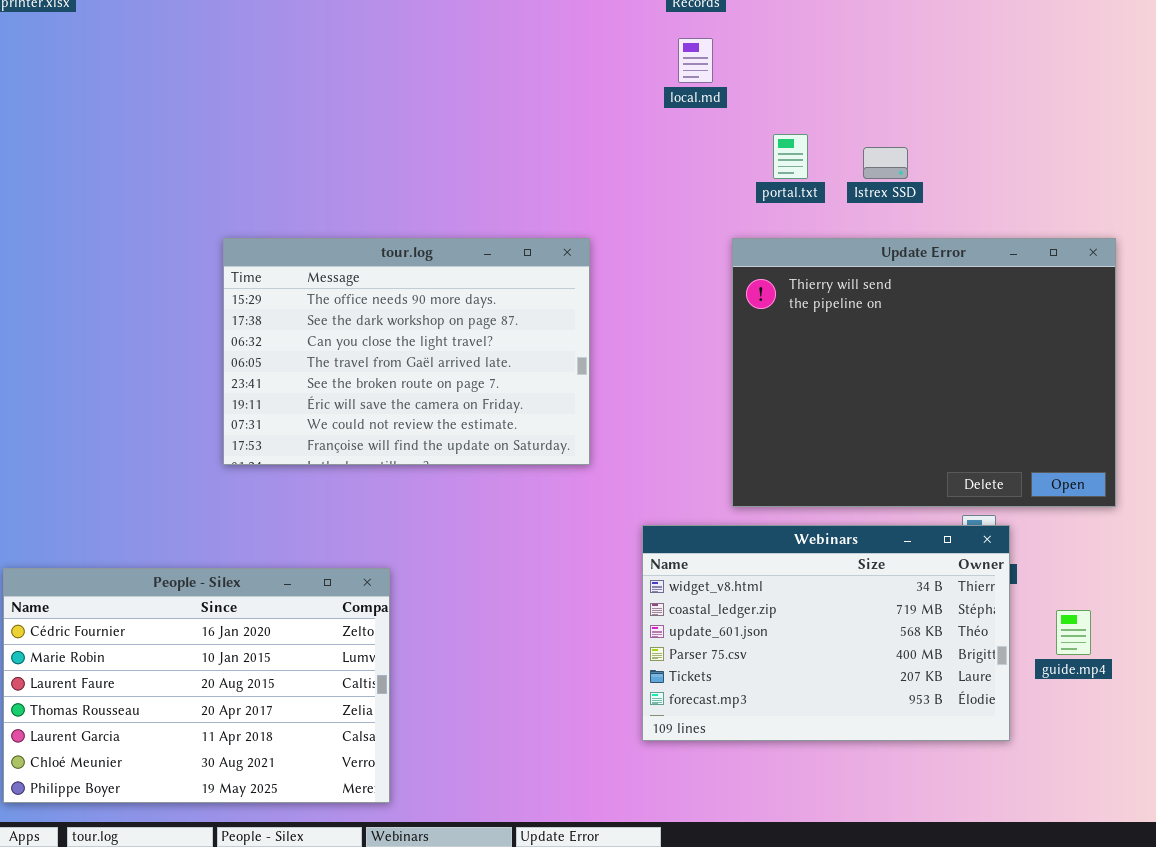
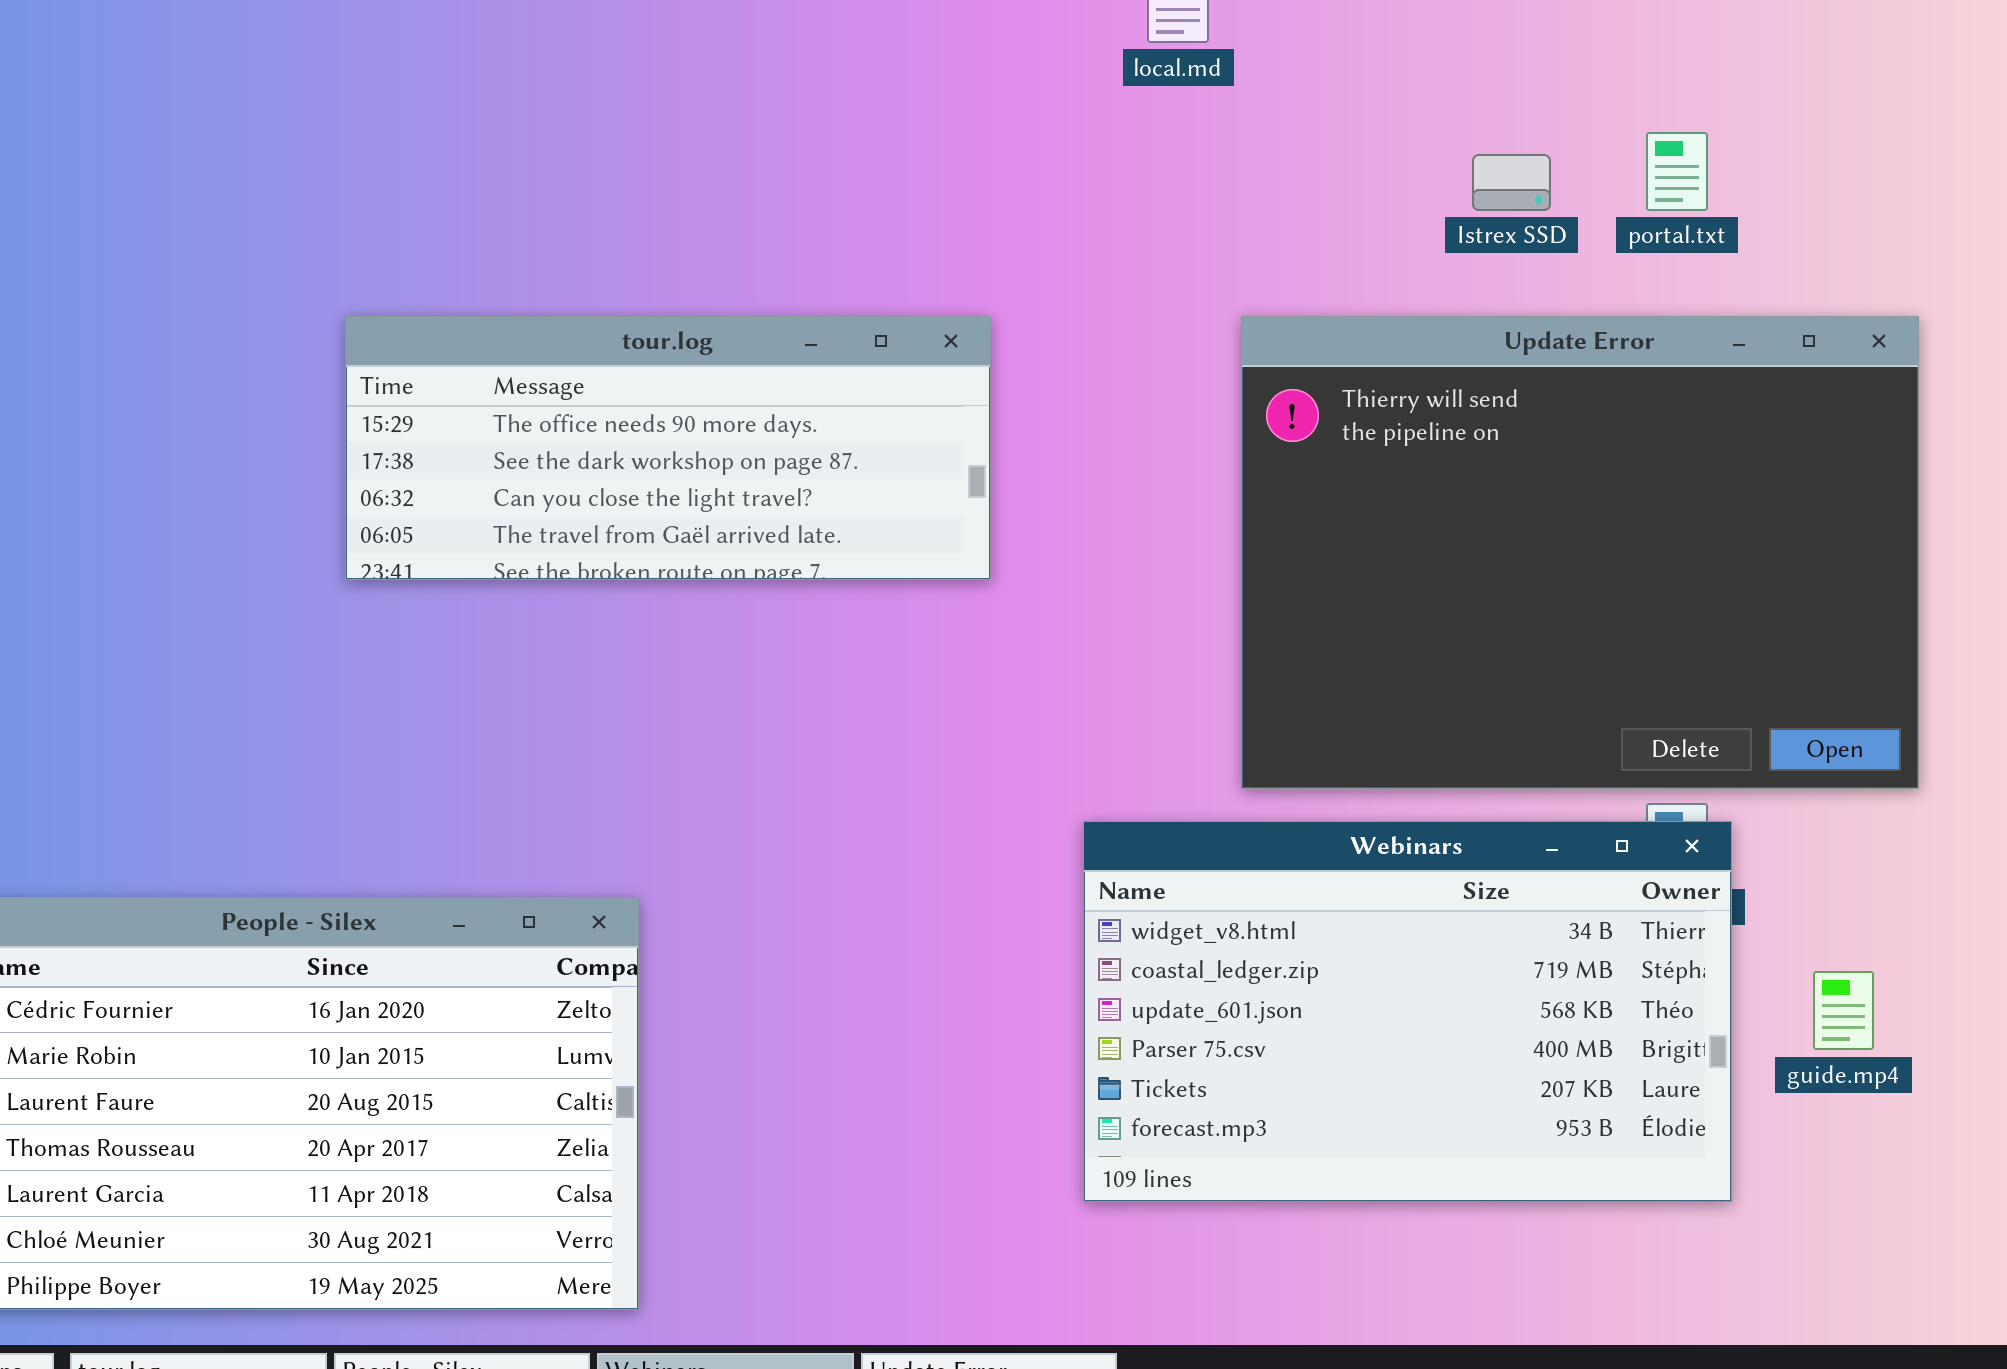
portal.txt: [773,134,808,179] -> [1646,132,1708,211], moved
tour.log: [223,238,590,465] -> [345,316,991,580], resized

